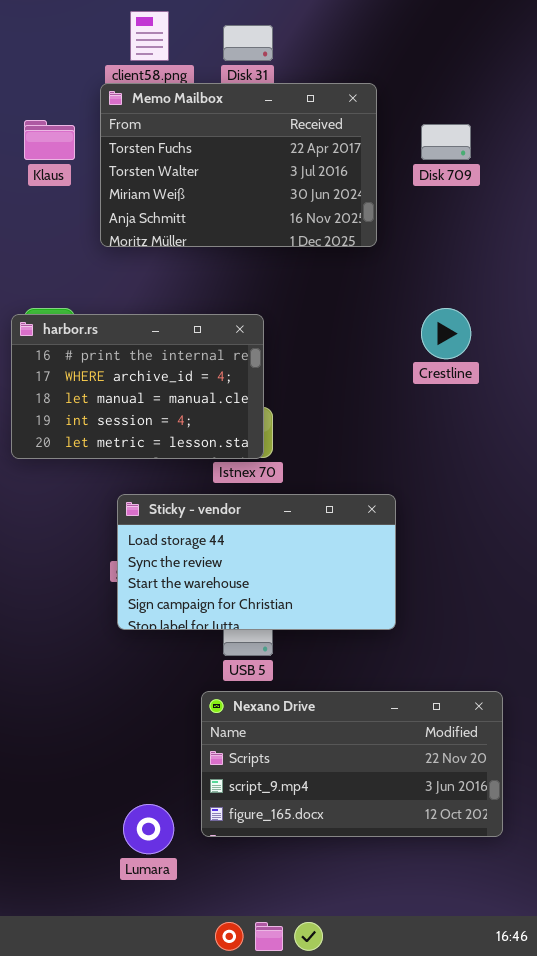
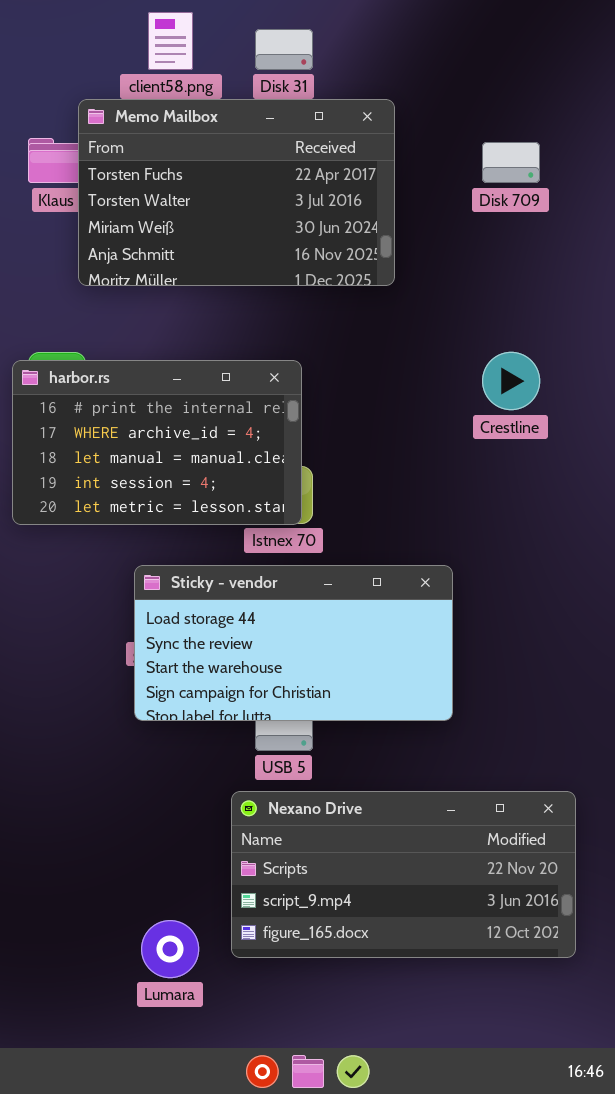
Memo Mailbox: [100,83,377,247] -> [78,99,395,286], moved

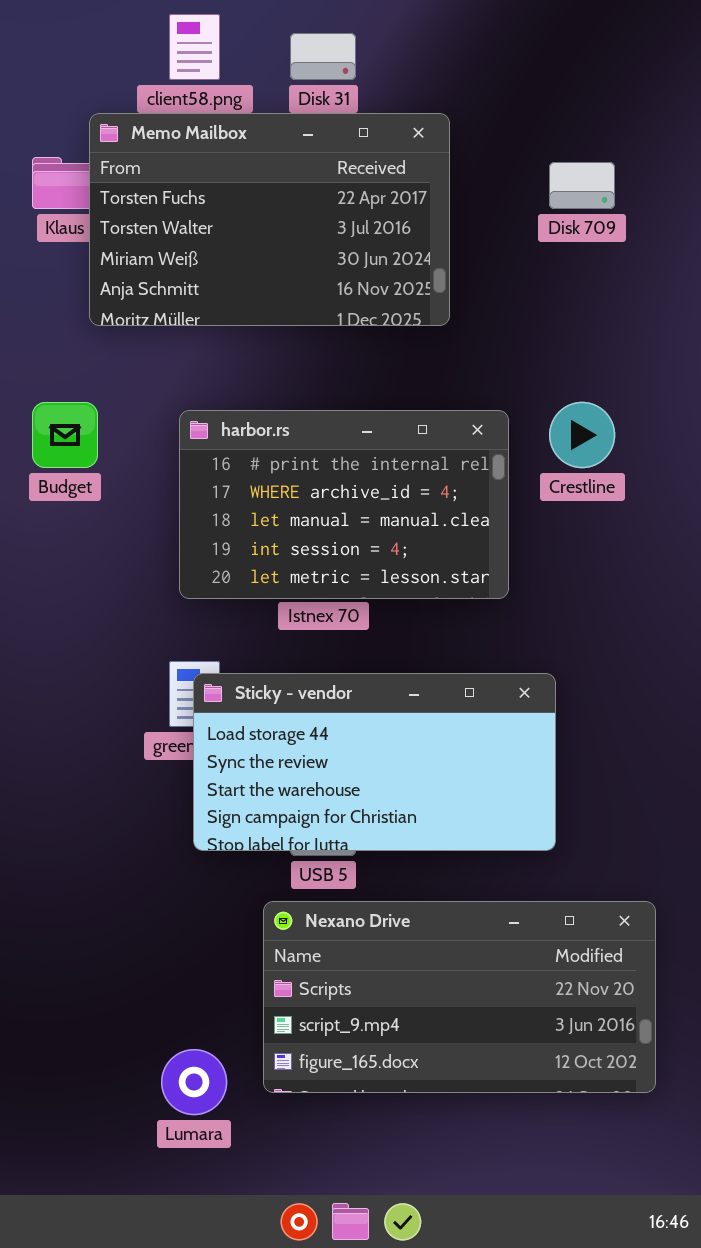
harbor.rs: [12,360,302,525] -> [179,410,509,599], moved
Sticky - vendor: [134,565,453,721] -> [193,673,556,851], moved

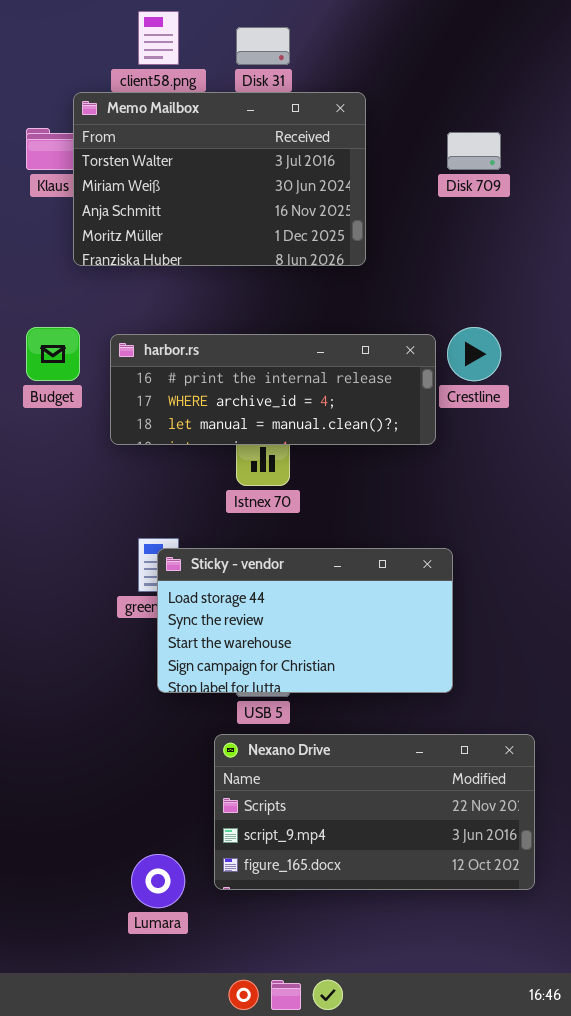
Memo Mailbox: [89,113,450,326] -> [73,92,366,266], scrolled down 1 row
harbor.rs: [179,410,509,599] -> [110,334,436,445], moved, resized

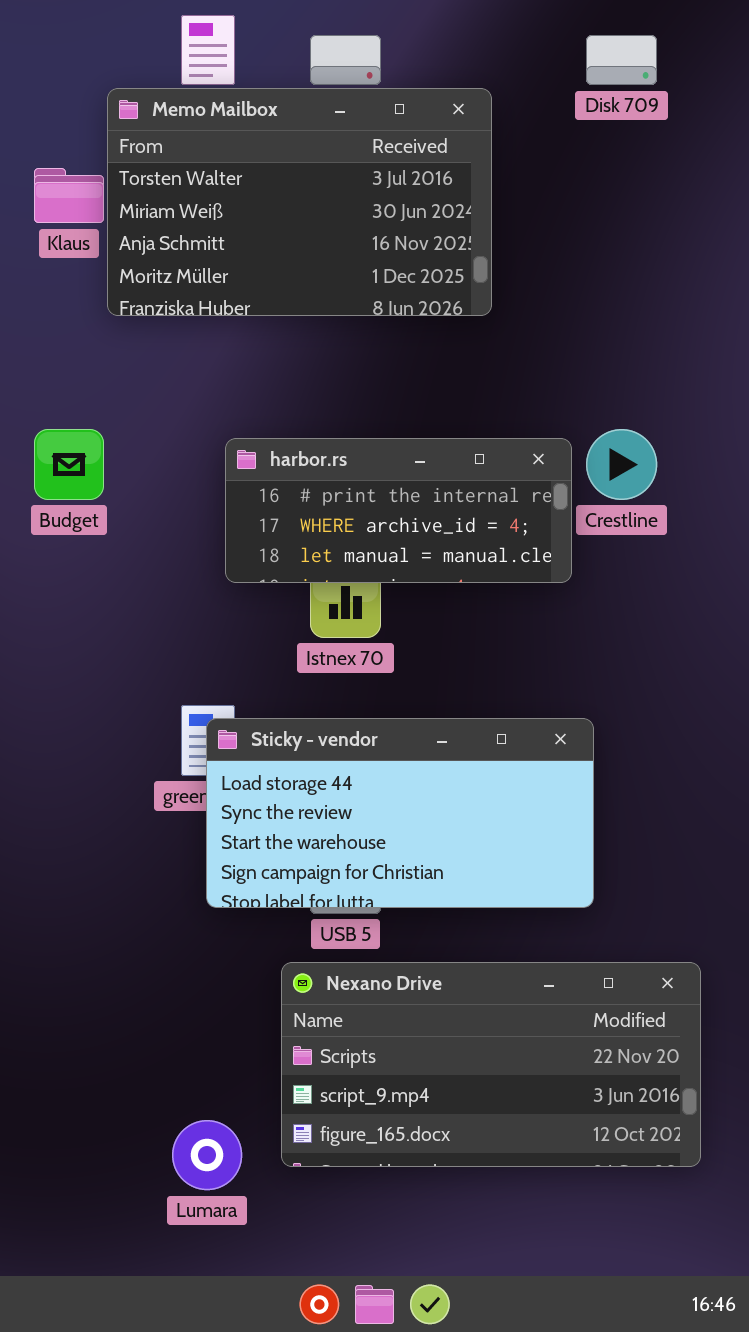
Memo Mailbox: [73,92,366,266] -> [107,88,492,316], moved
Disk 709: [447,132,501,170] -> [586,35,657,85], moved
harbor.rs: [110,334,436,445] -> [225,438,572,583], resized

